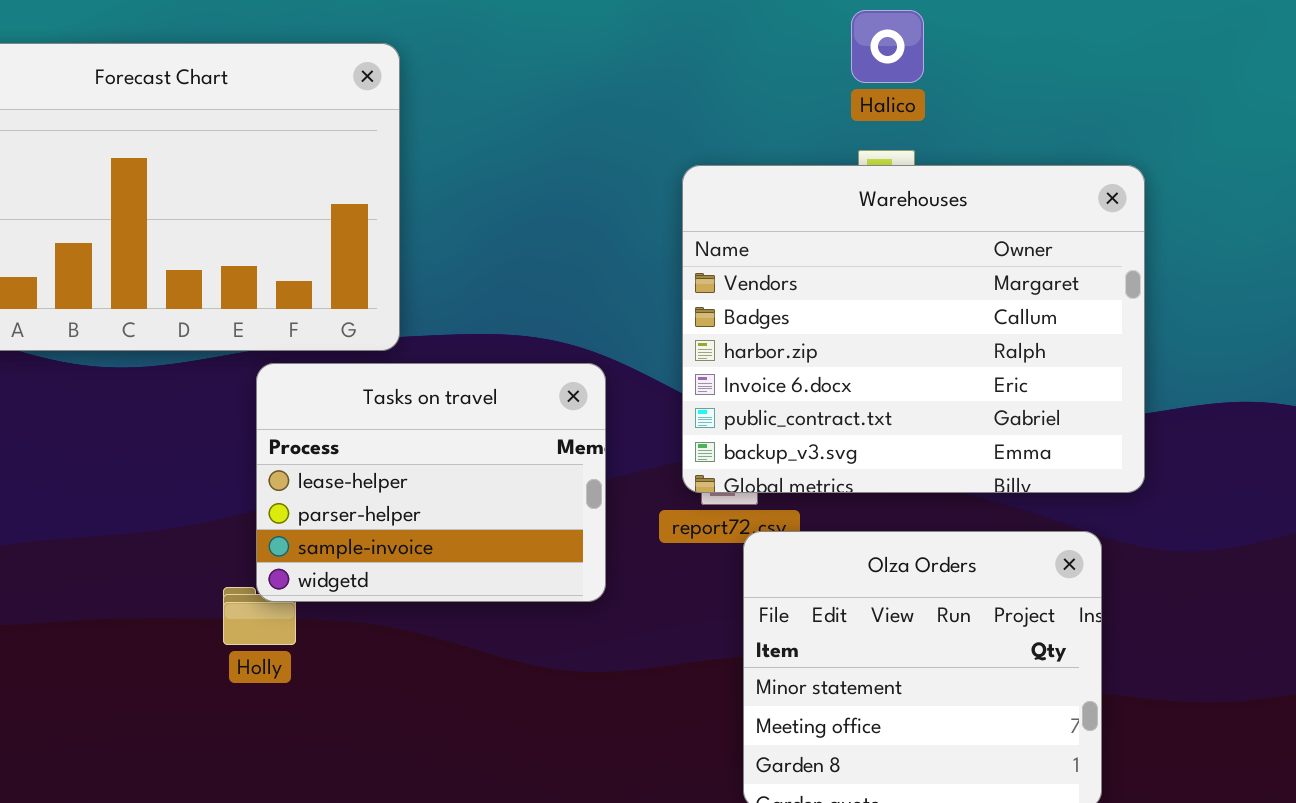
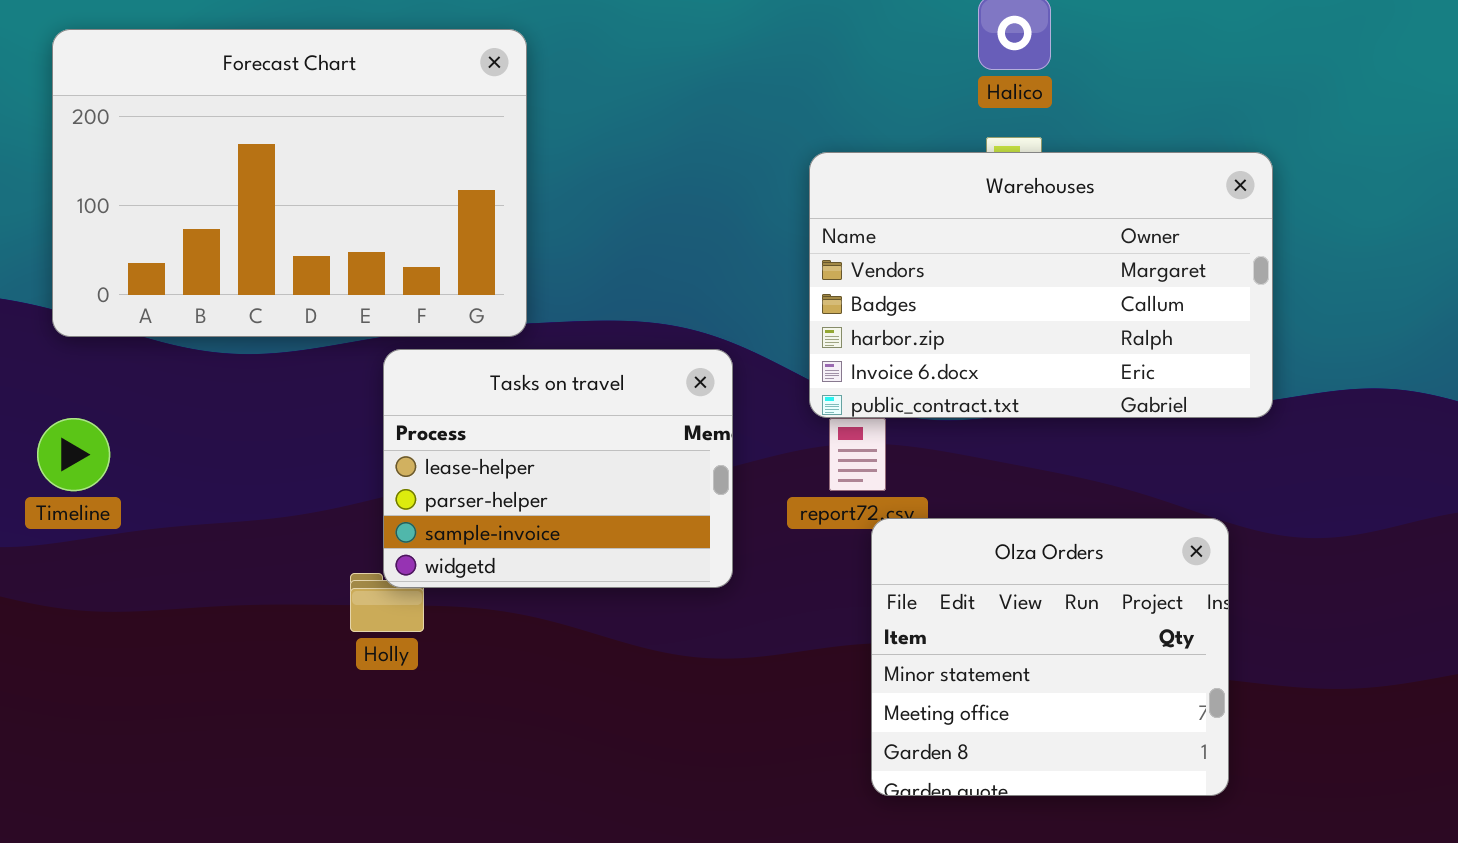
Warehouses: [682,165,1145,493] -> [809,152,1273,418], resized

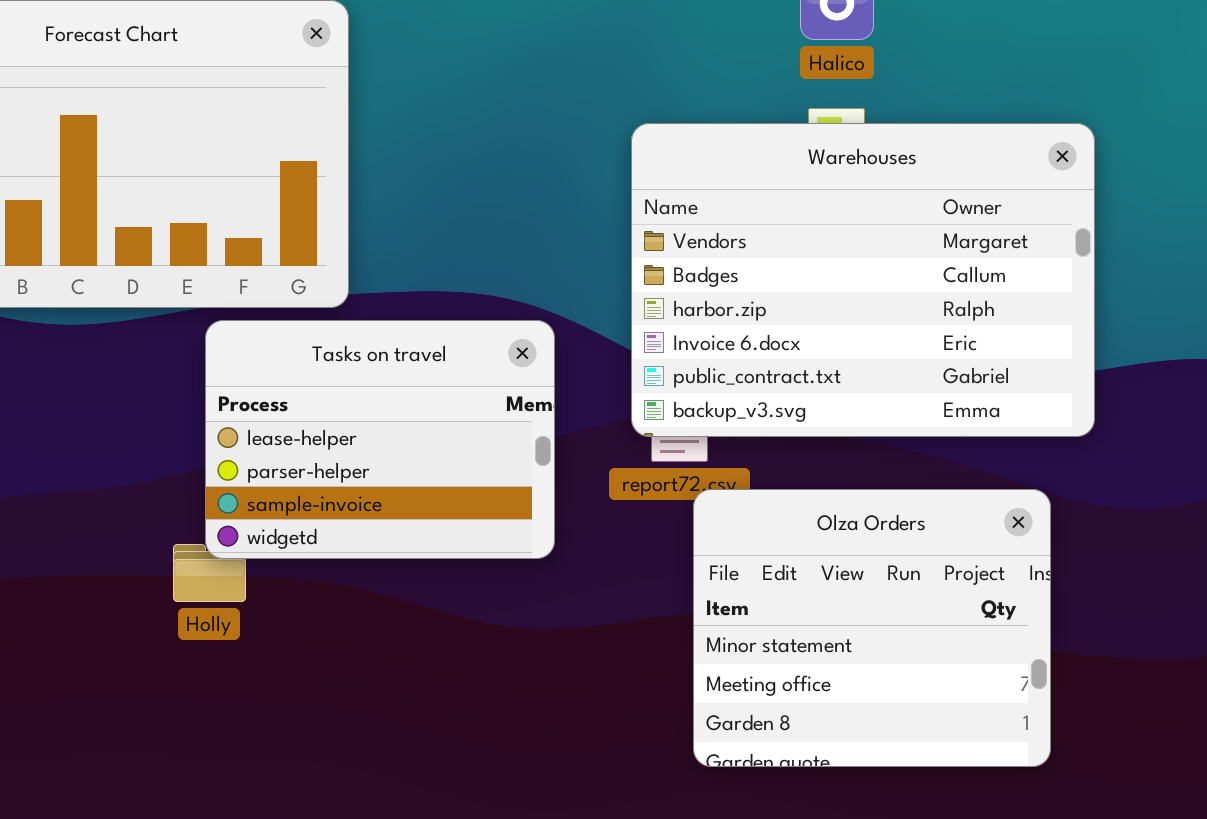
Warehouses: [809,152,1273,418] -> [631,123,1095,437], resized

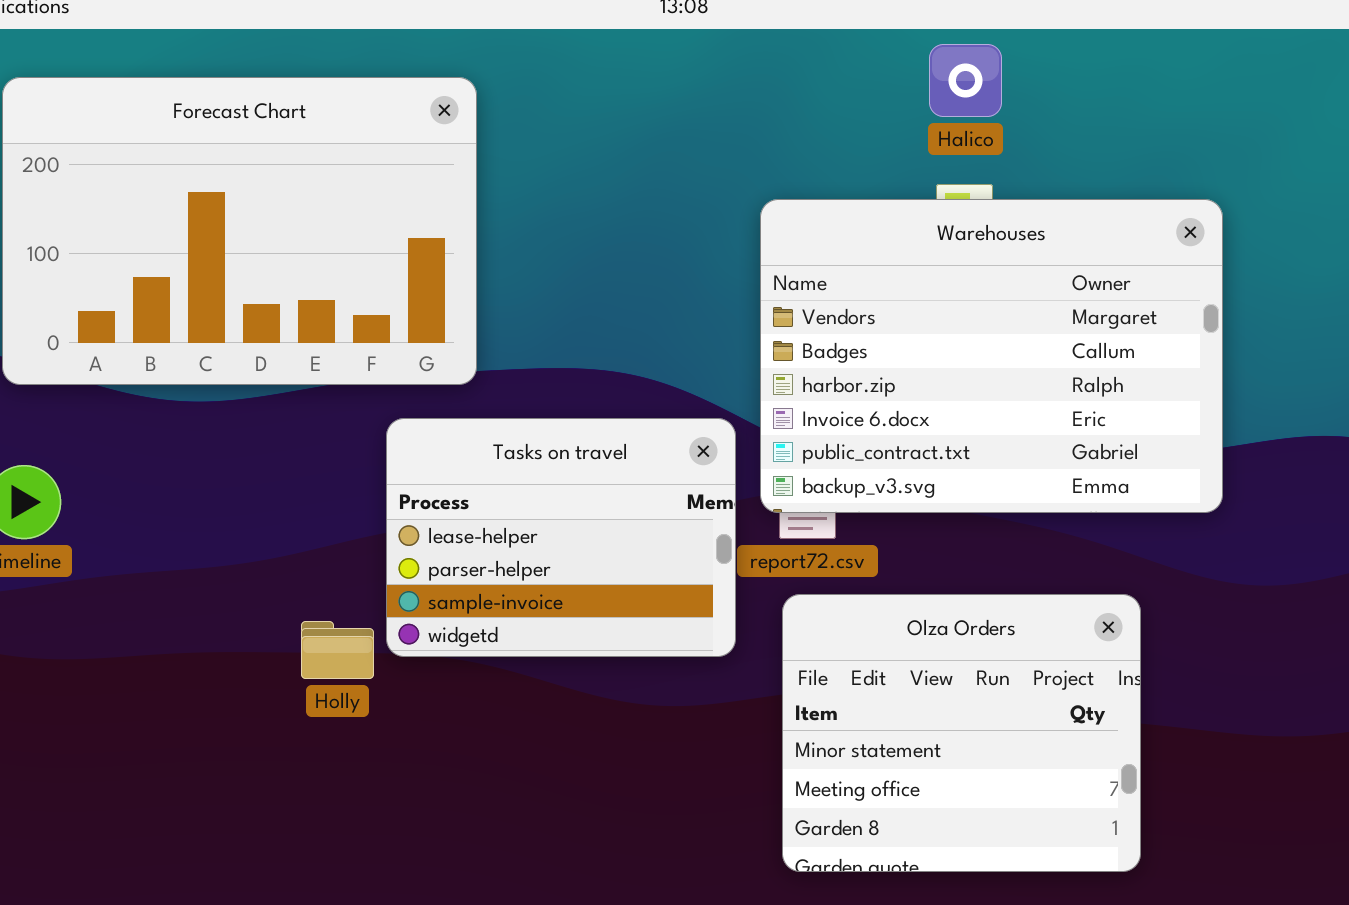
Tasks on travel: [205,320,555,559] -> [386,418,736,657], moved
Olza Orders: [693,489,1051,767] -> [782,594,1141,872], moved

